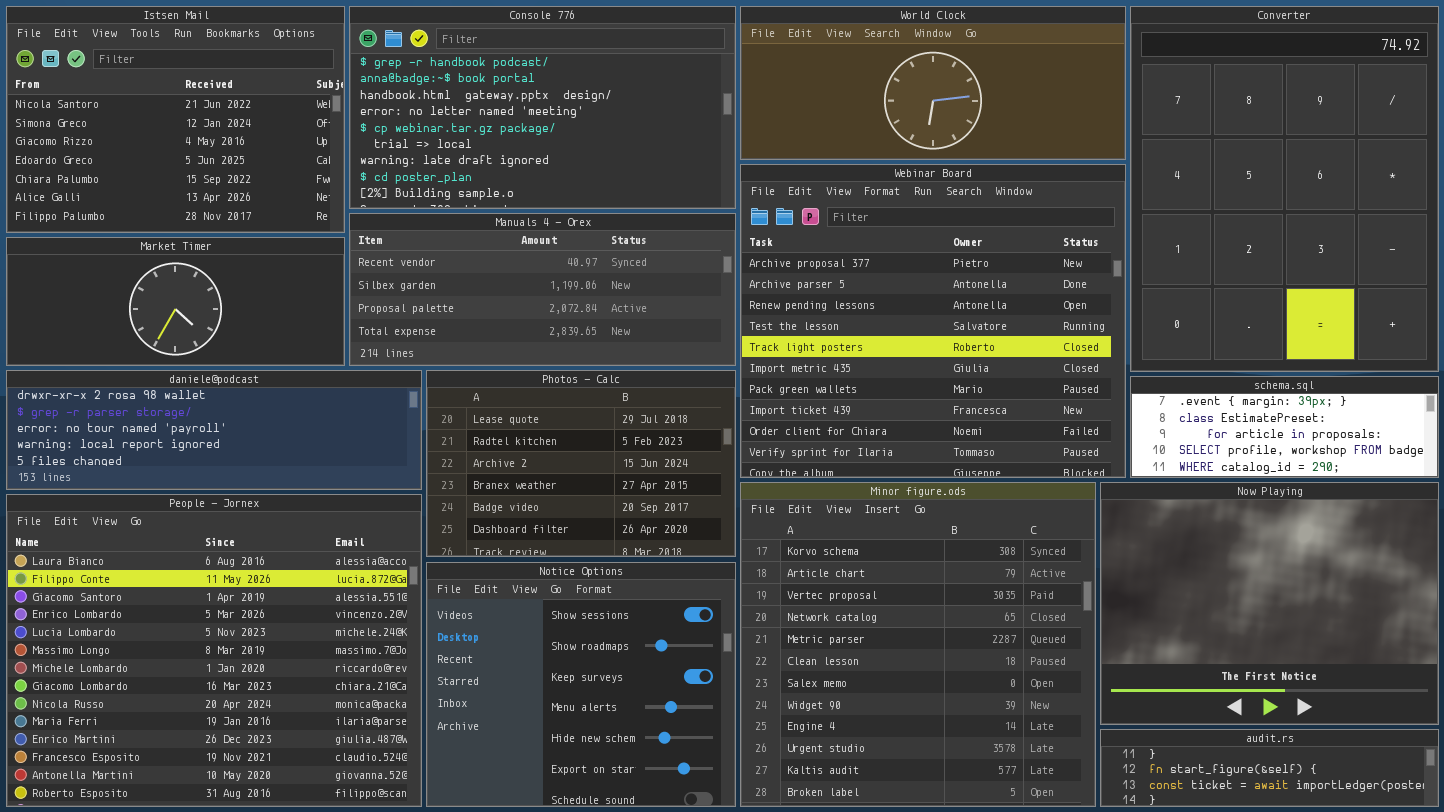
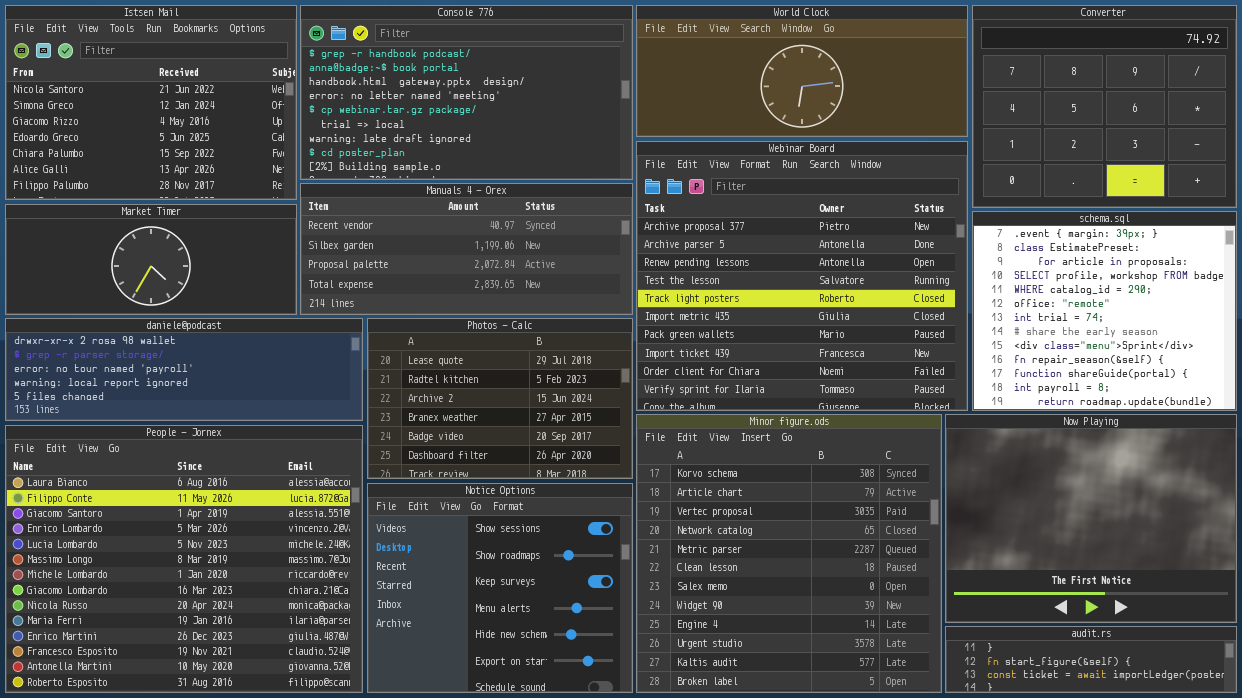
Converter: [1130,6,1439,372] -> [972,5,1237,208], resized
schema.sql: [1130,376,1439,478] -> [972,211,1237,411], resized

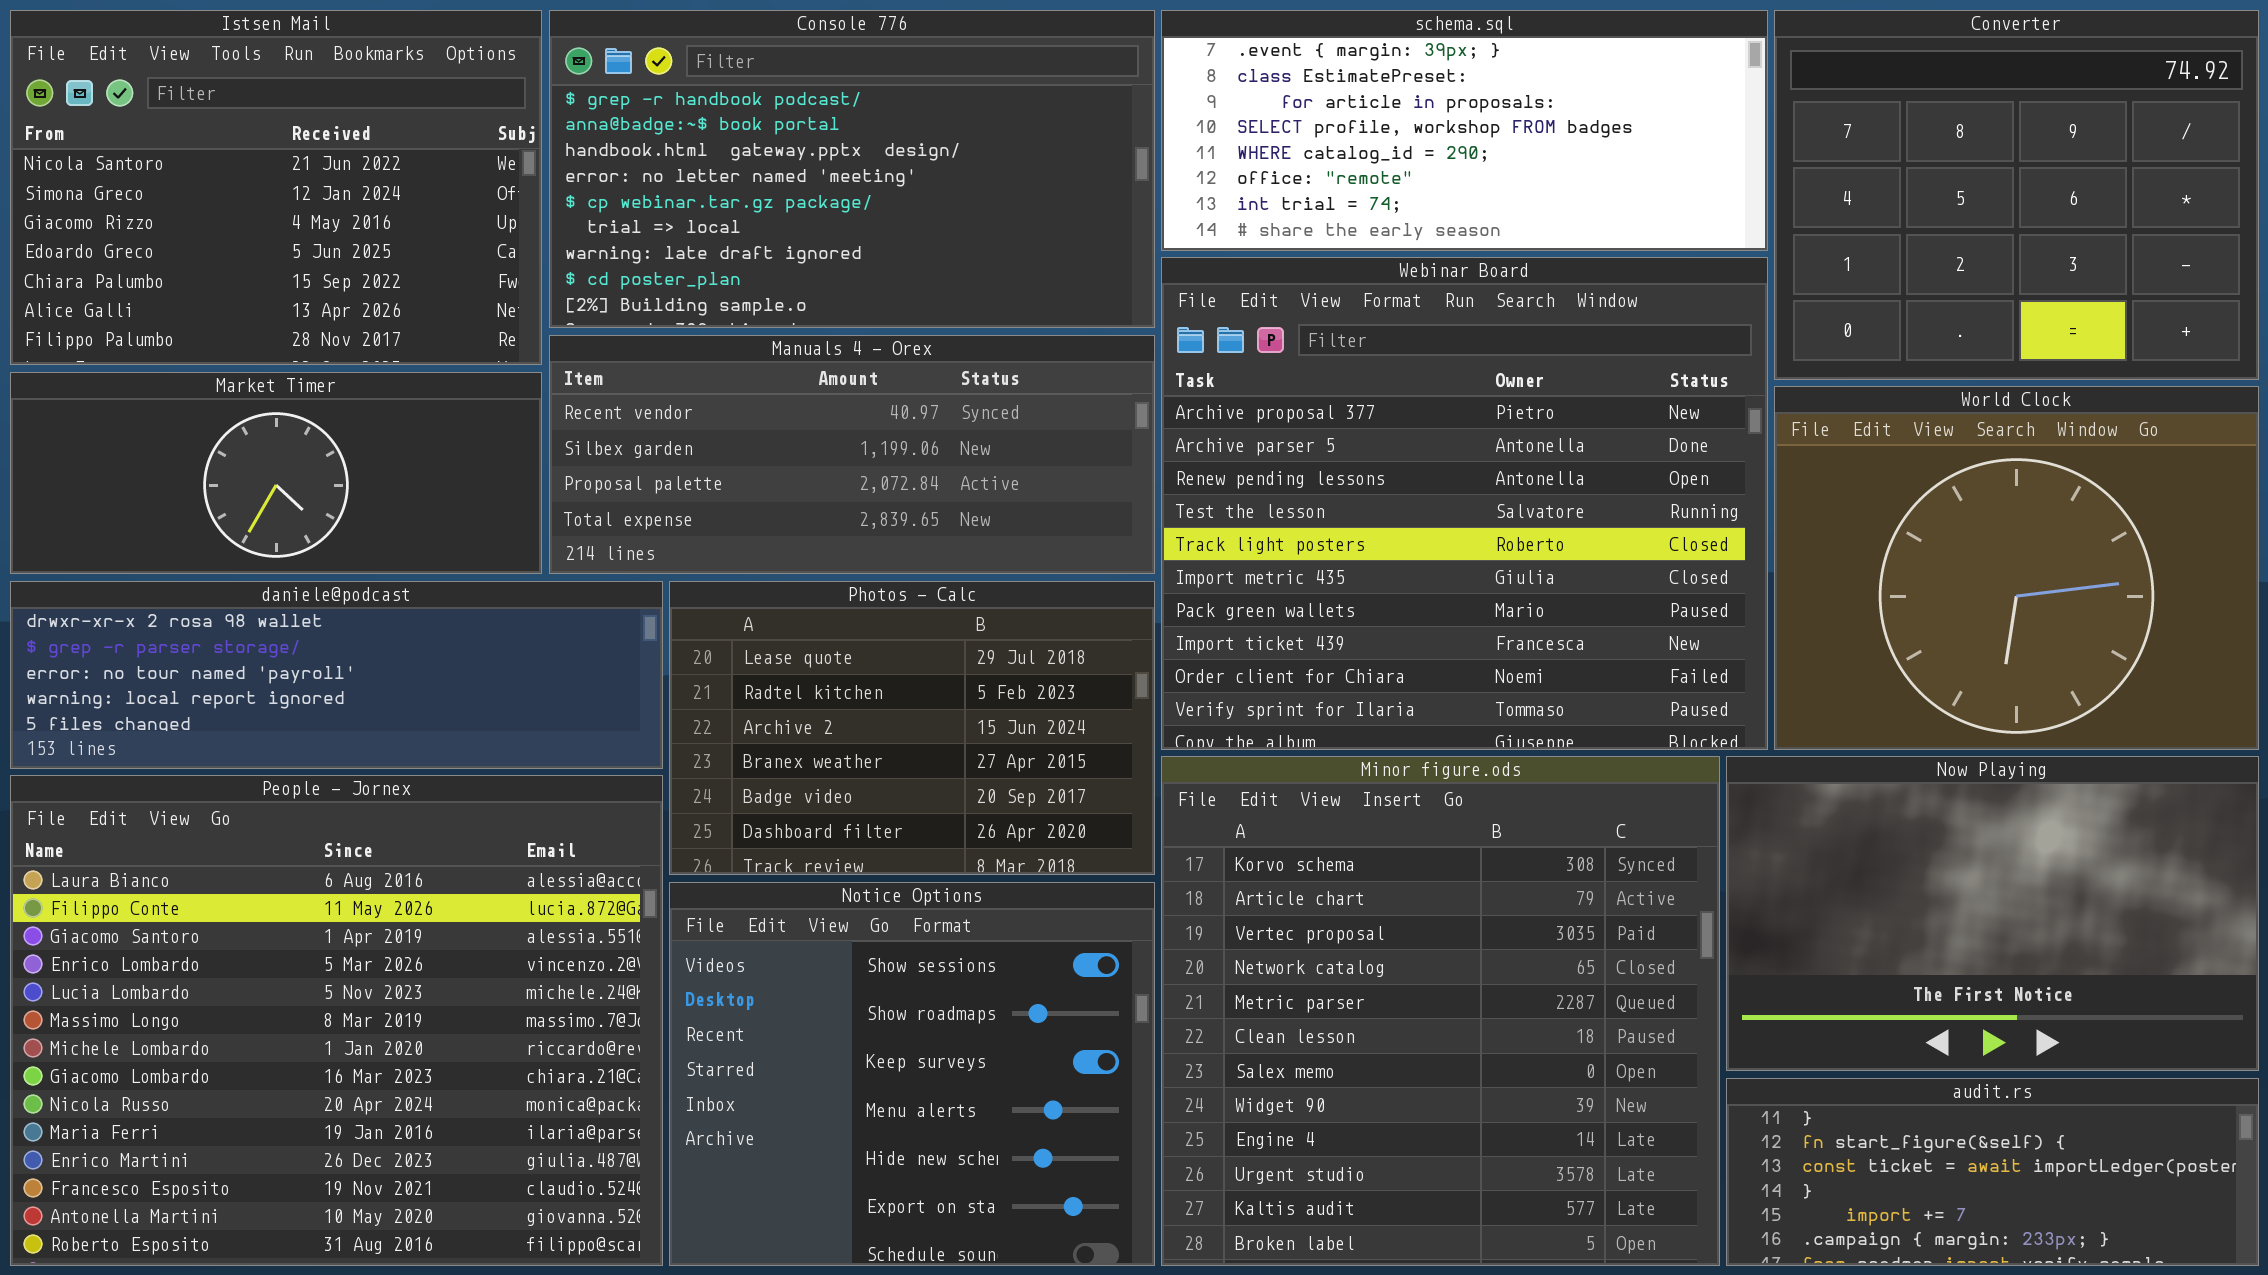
World Clock: [636,5,968,137] -> [1774,386,2259,750], moved, resized
schema.sql: [972,211,1237,411] -> [1161,10,1768,251], moved, resized
Now Playing: [945,414,1237,623] -> [1726,756,2259,1071], resized
audit.rs: [945,626,1237,693] -> [1726,1078,2259,1266], resized

